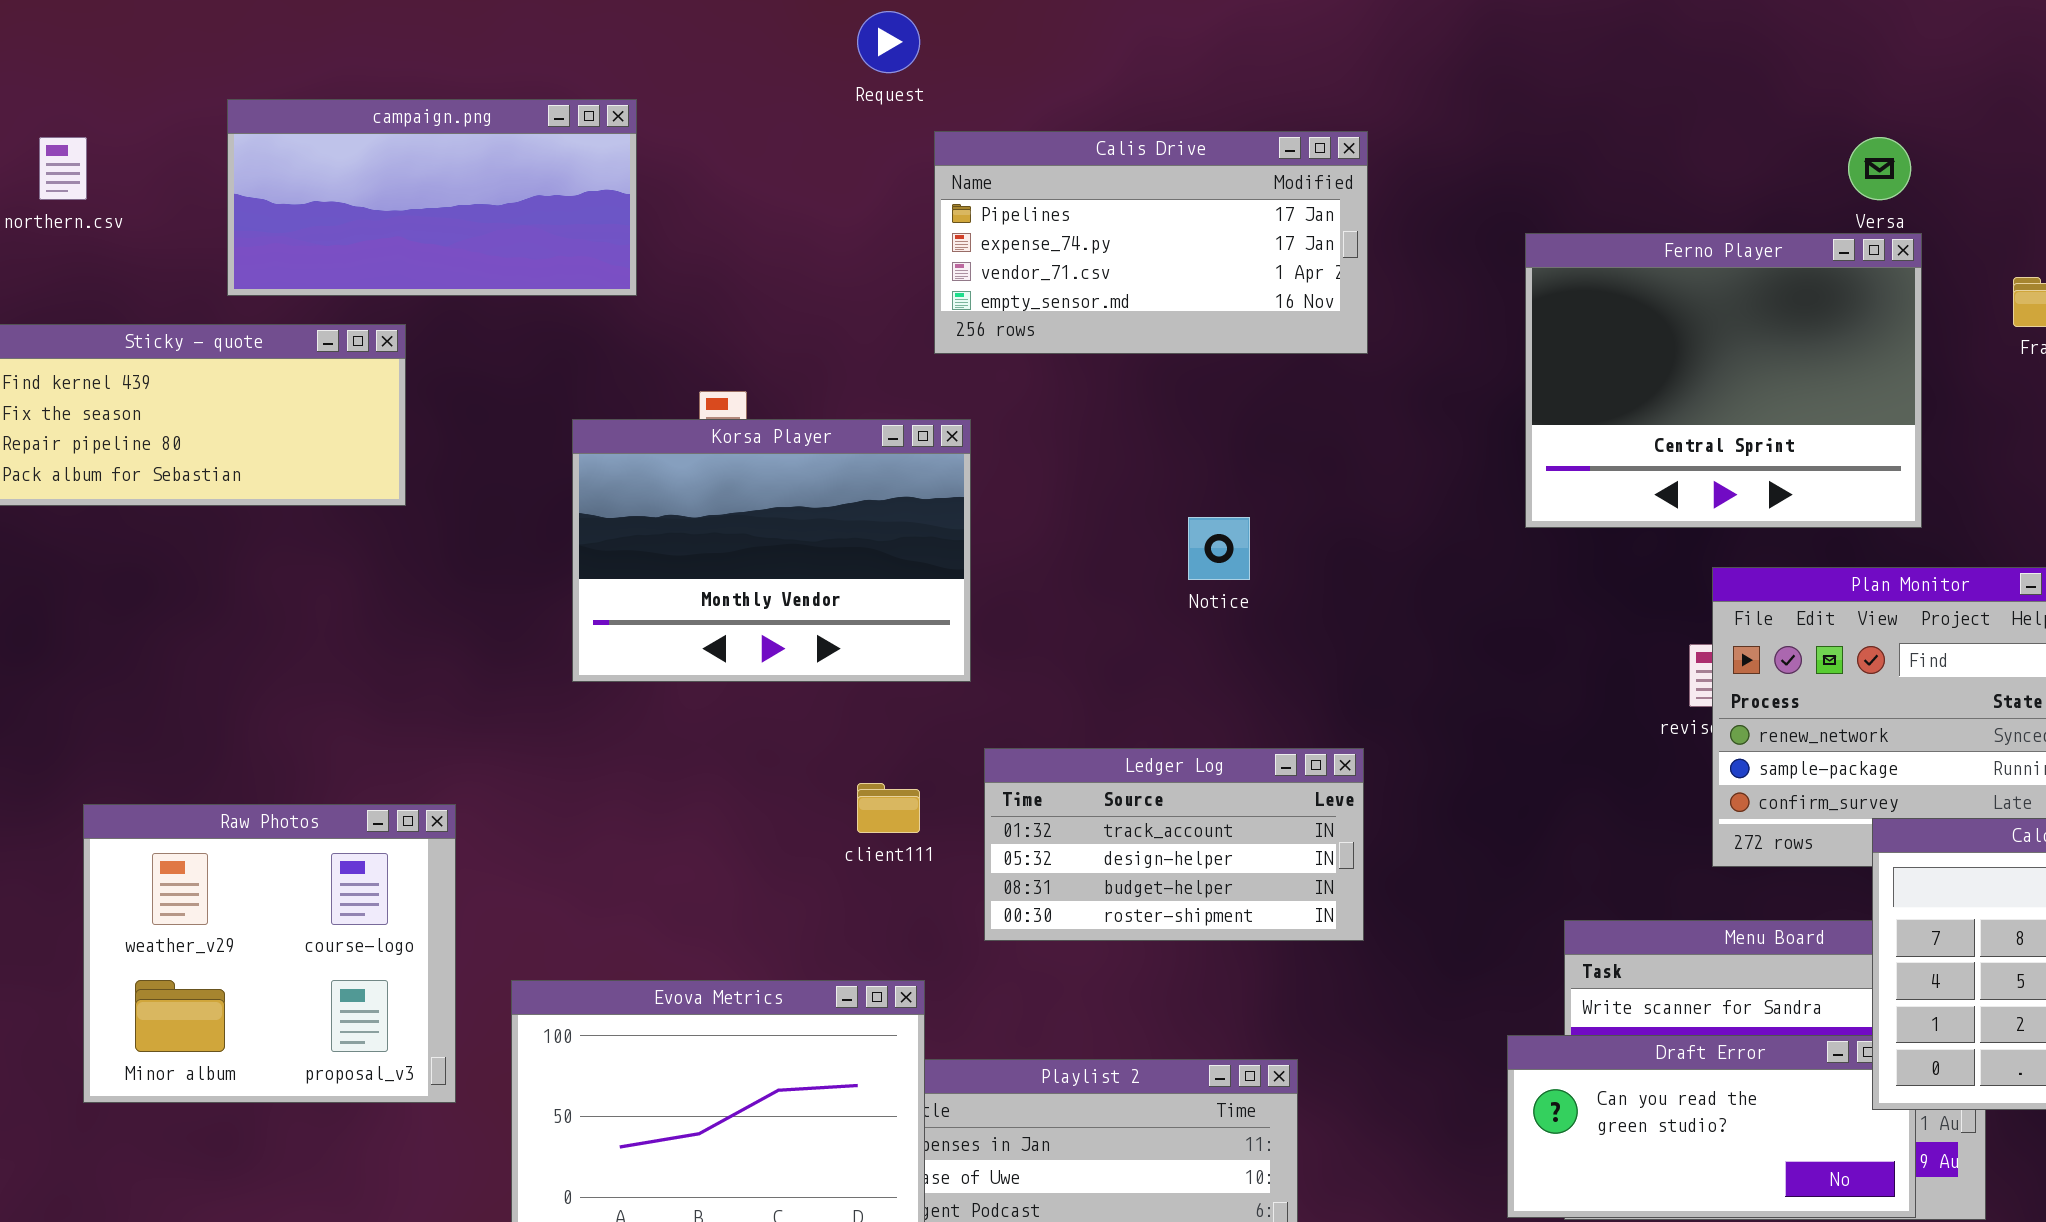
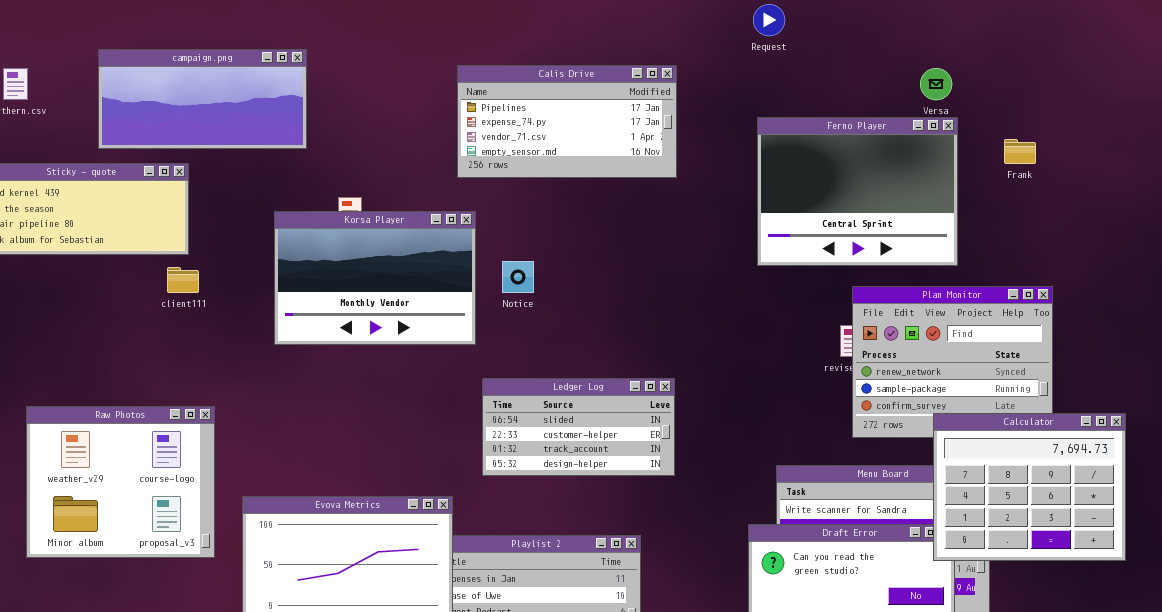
Request: [857,11,920,73] -> [753,4,785,36], moved
Notice: [1188,517,1250,580] -> [502,261,534,293], moved
Ledger Log: [984,748,1364,941] -> [482,378,675,476], scrolled up 2 rows
client111: [857,783,920,833] -> [167,267,199,293], moved

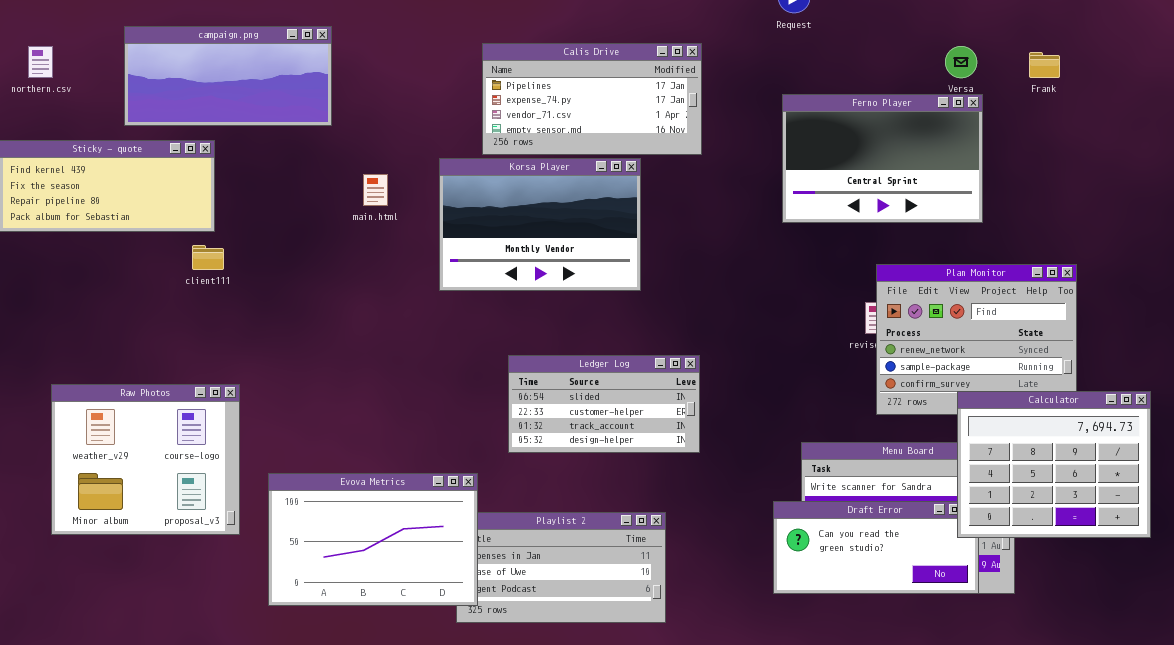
Ferno Player: [757,117,958,266] -> [782,94,983,223], resized
Frank: [1004,139,1036,164] -> [1029,52,1060,78], moved
Korsa Player: [274,211,476,345] -> [439,158,641,291], moved

